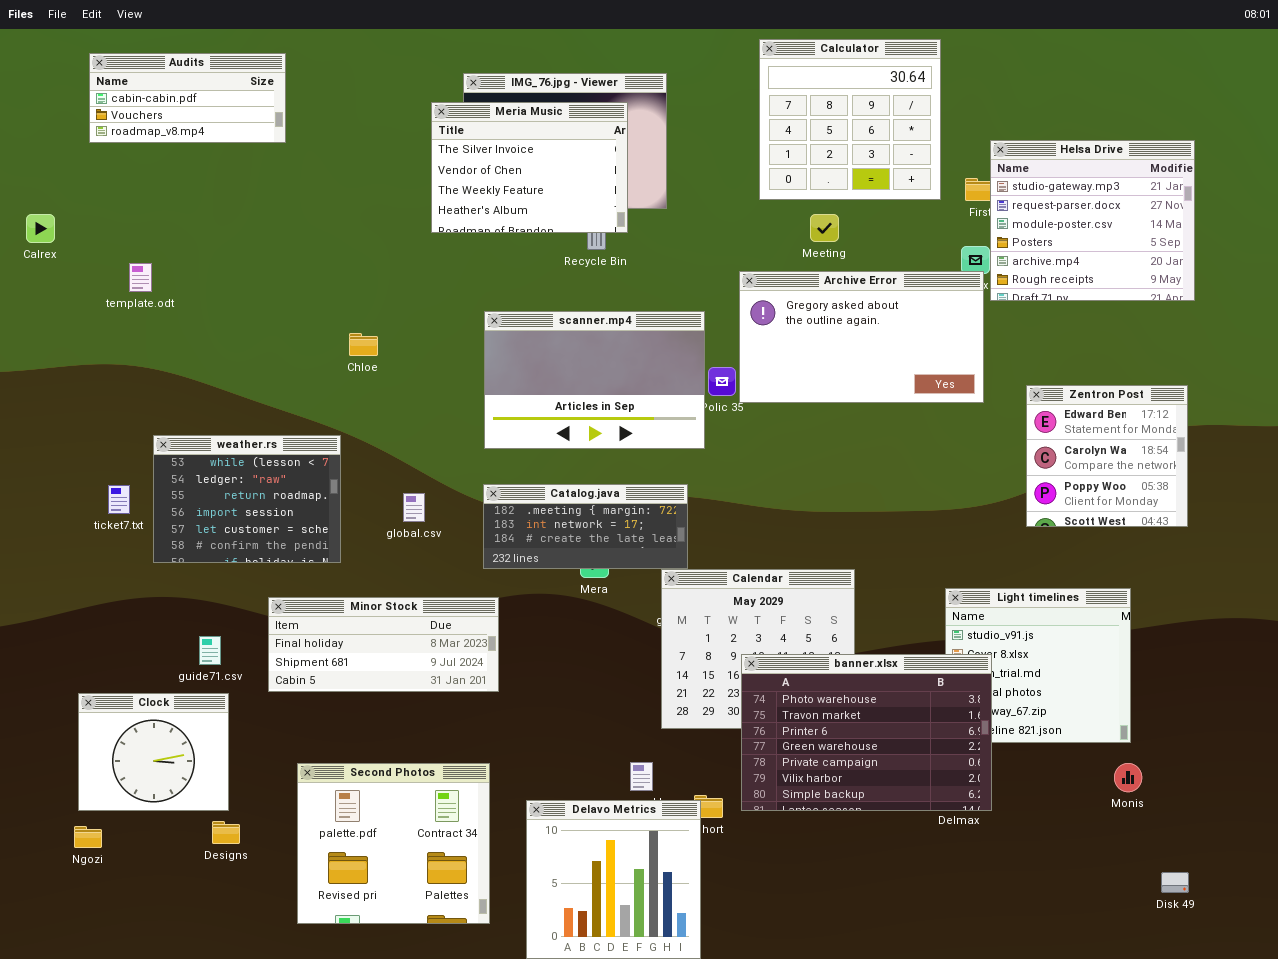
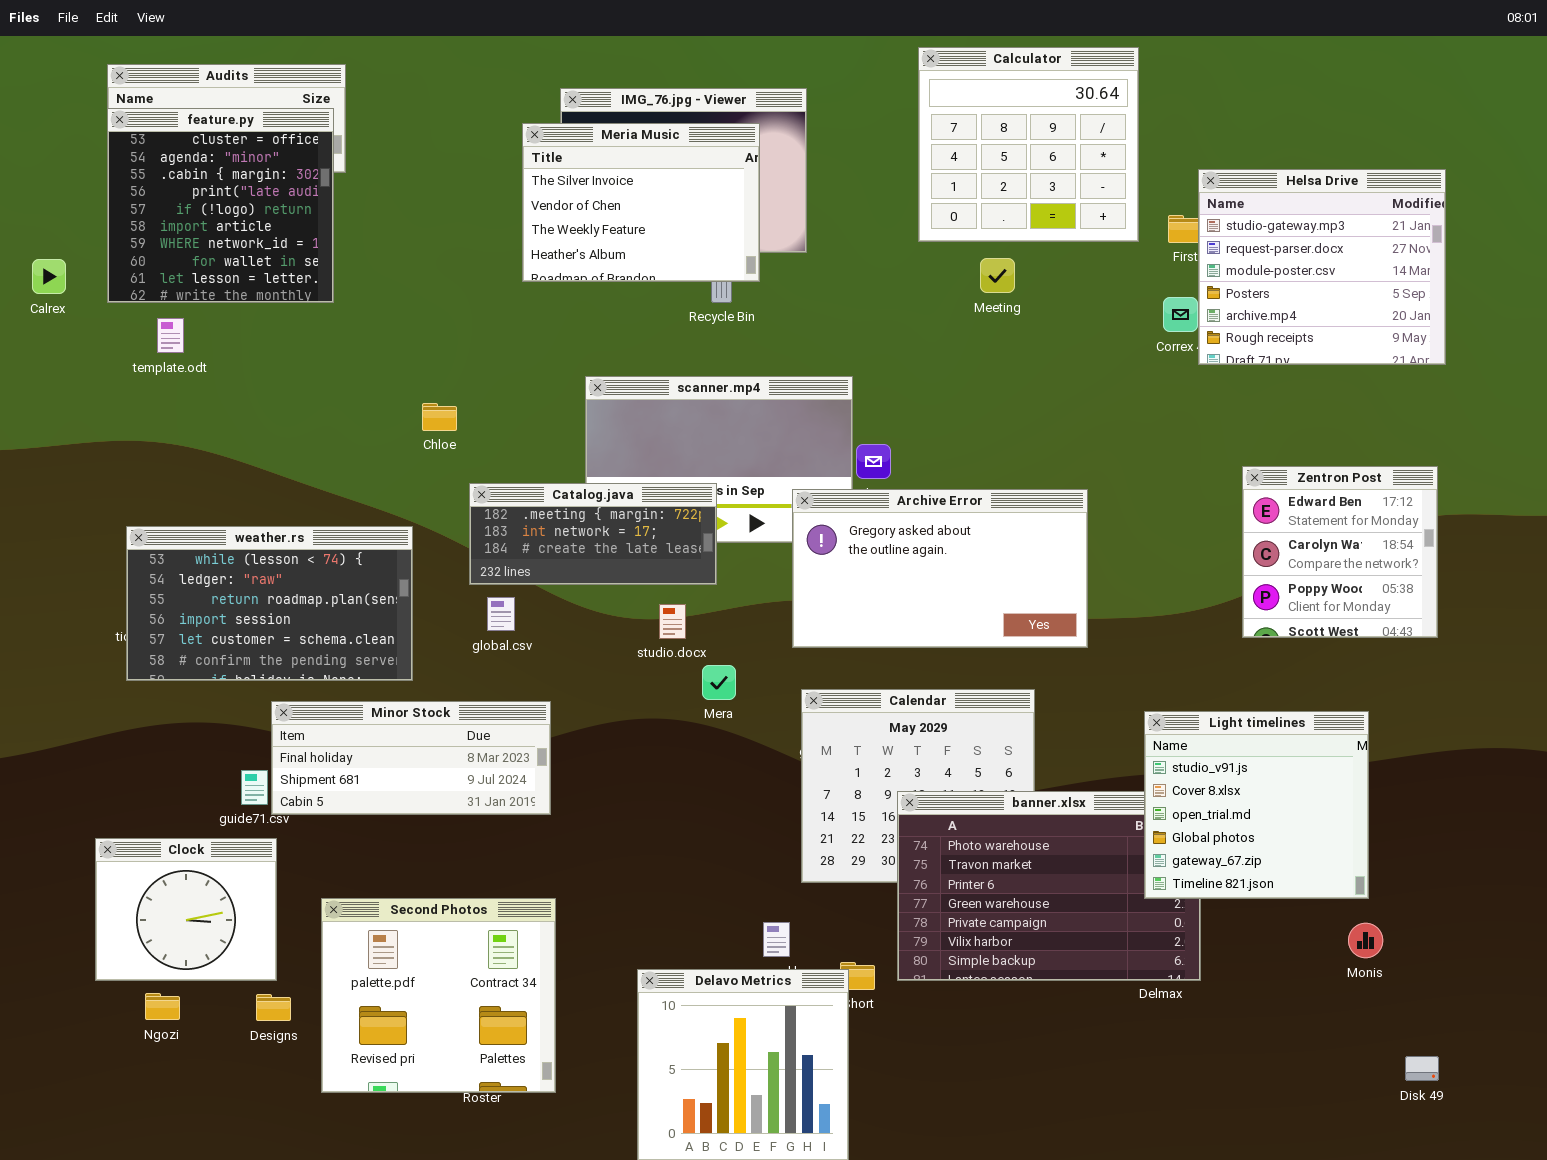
feature.py: none -> [107,108,334,303], opened
Archive Error: [739,271,984,403] -> [792,489,1088,648], moved
weather.rs: [153,435,341,563] -> [126,526,413,681], resized
Catalog.java: [483,484,688,569] -> [469,483,717,585], moved
Light timelines: [945,588,1131,743] -> [1144,711,1369,899], raised
Minor Stock: [268,597,499,692] -> [271,701,551,815], moved
Second Photos: [297,763,490,924] -> [321,898,556,1093], moved
Ngozi: [74,826,102,848] -> [145,993,180,1020], moved

